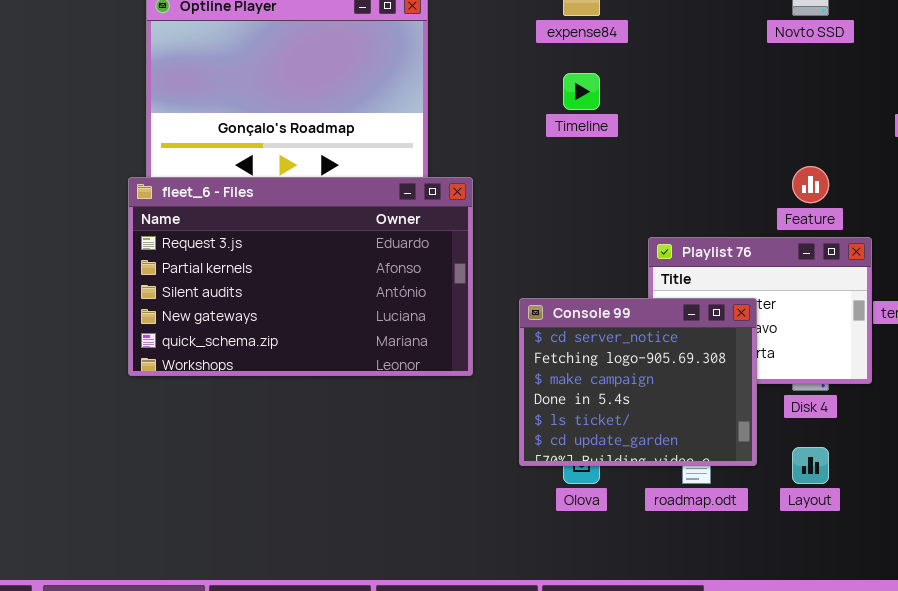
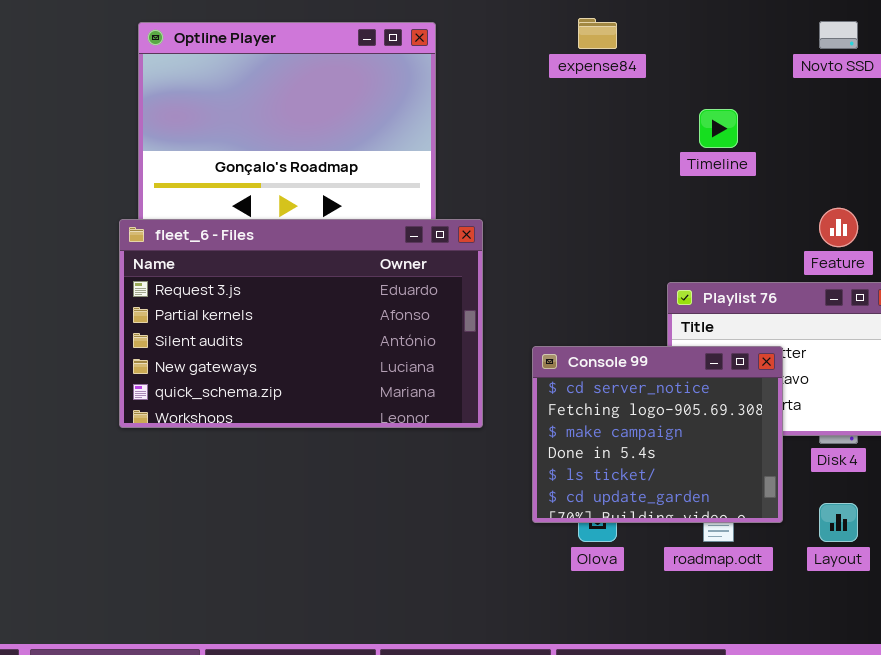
Timeline: [563,73,600,110] -> [699,109,738,148], moved

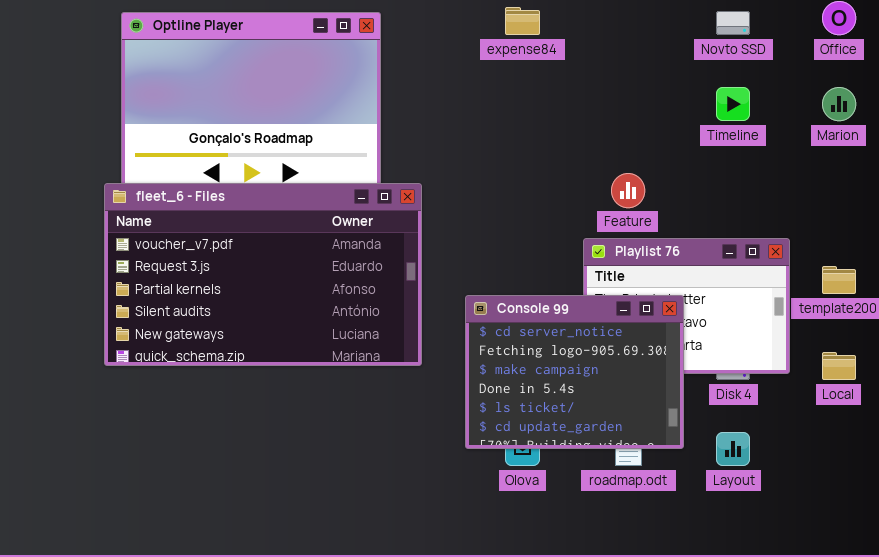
Timeline: [699,109,738,148] -> [716,87,750,121], moved
Feature: [819,208,858,247] -> [611,173,645,208], moved
fleet_6 - Files: [119,219,483,428] -> [104,183,422,366], scrolled up 1 row

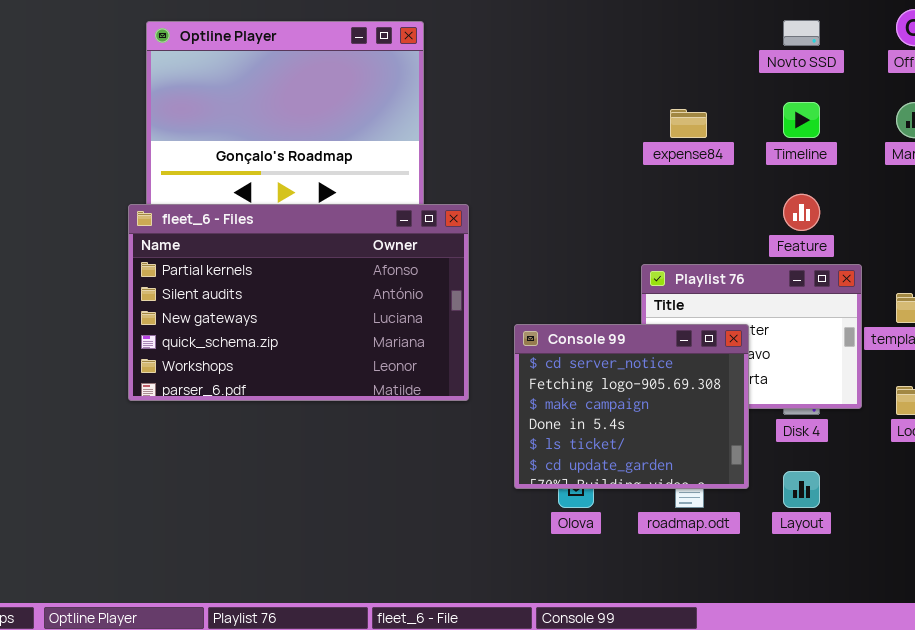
expense84: [505,7,540,35] -> [670,109,707,138], moved
Feature: [611,173,645,208] -> [783,194,820,231], moved
fleet_6 - Files: [104,183,422,366] -> [128,204,469,401], scrolled down 2 rows

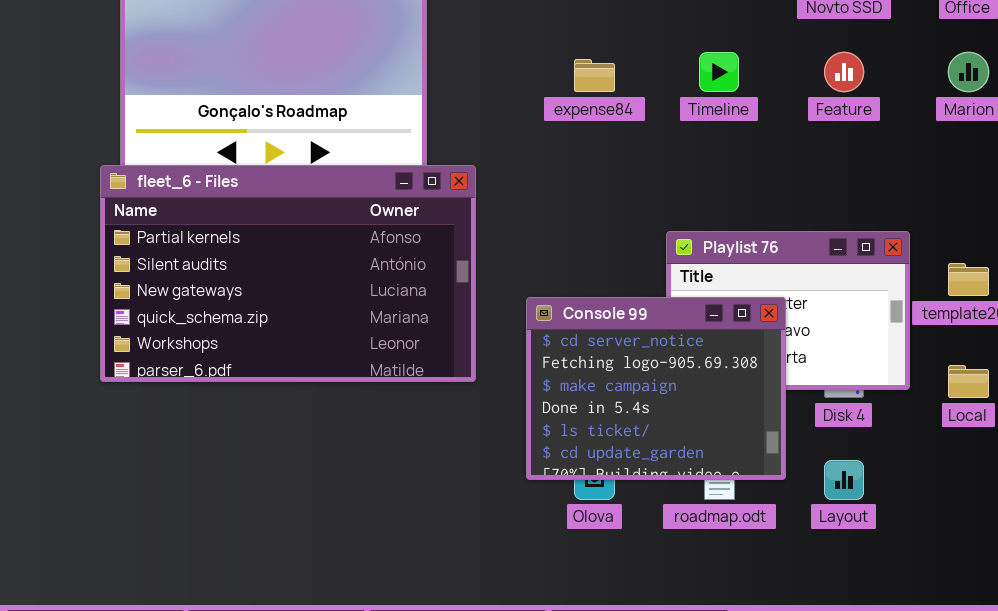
Timeline: [783,102,820,138] -> [699,52,739,92], moved
expense84: [670,109,707,138] -> [574,59,615,92], moved
Feature: [783,194,820,231] -> [824,52,864,92], moved

